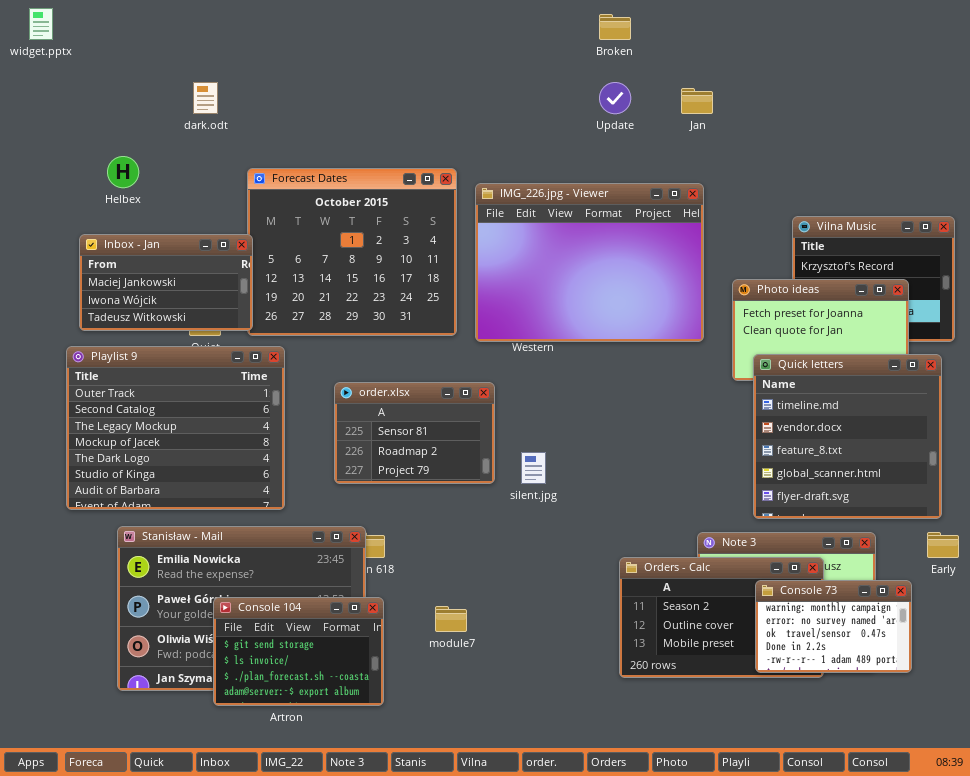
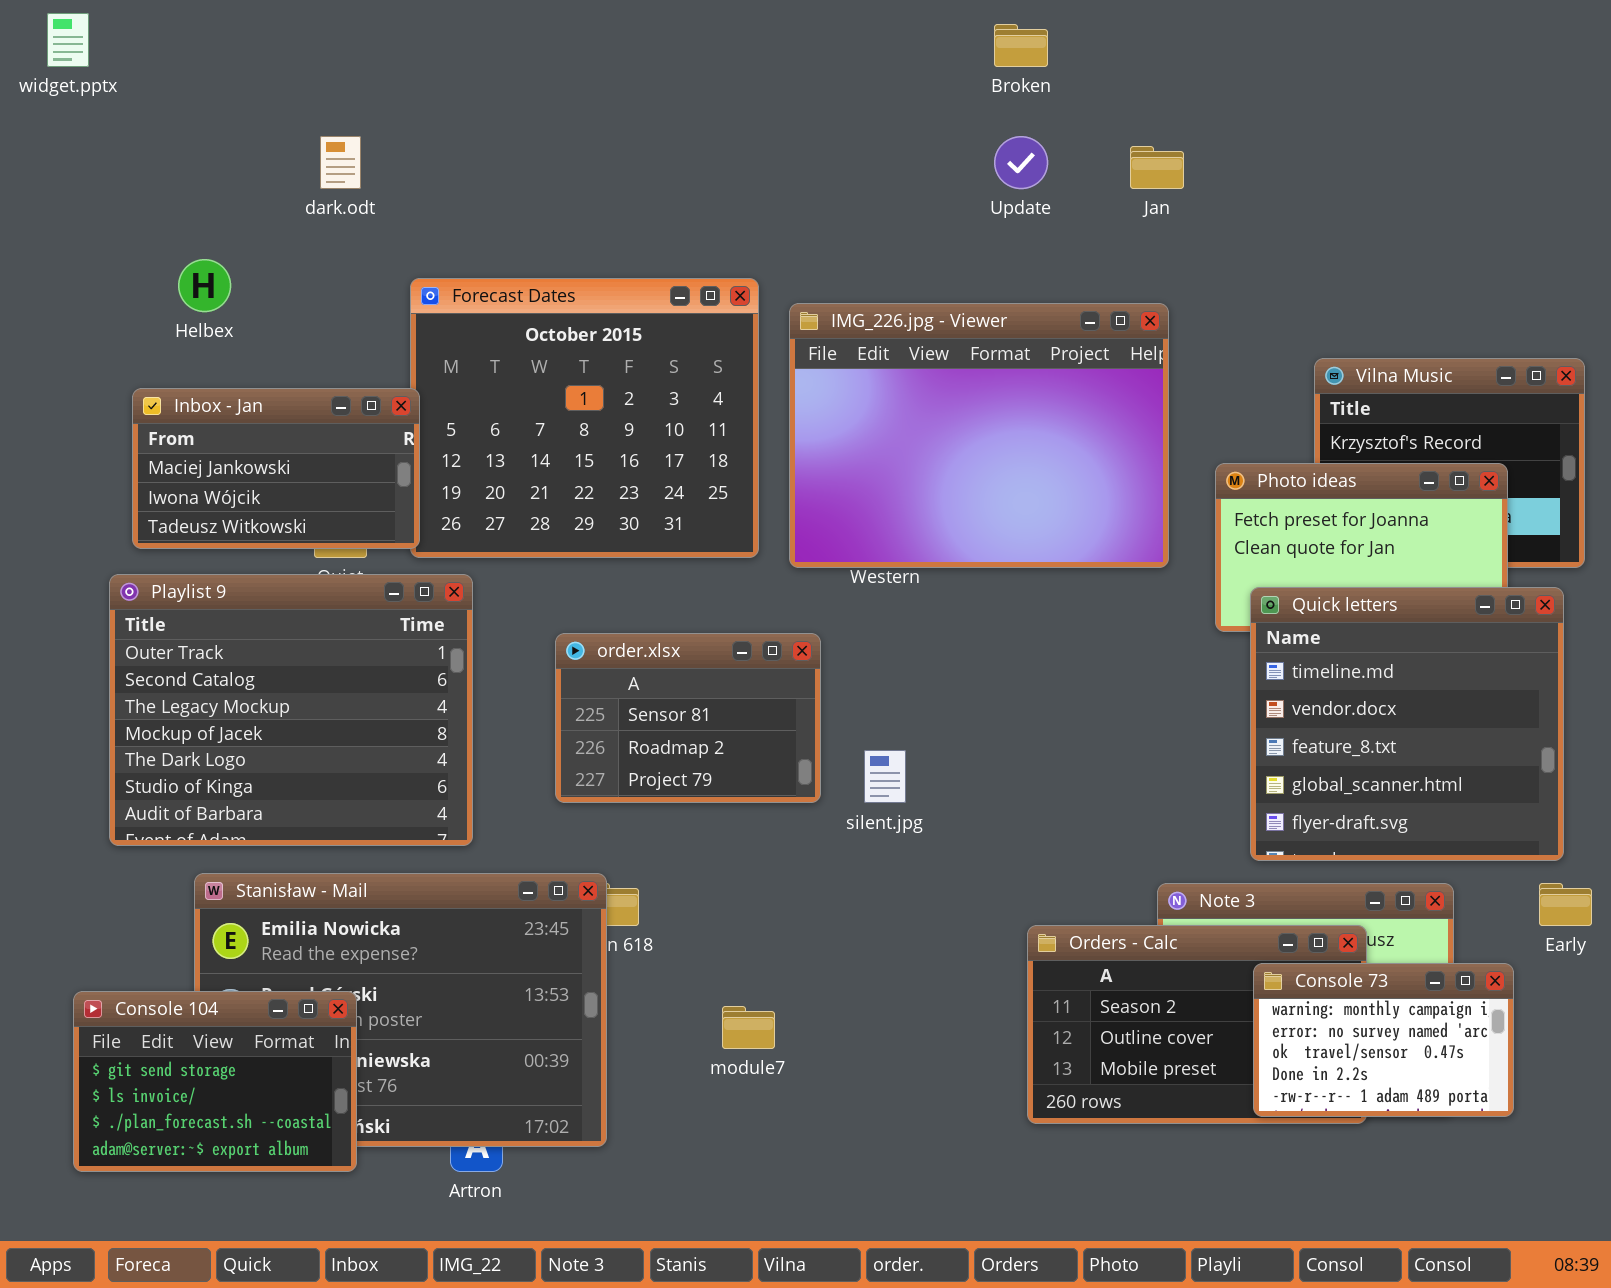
Console 104: [213,597,384,706] -> [73,991,357,1172], moved

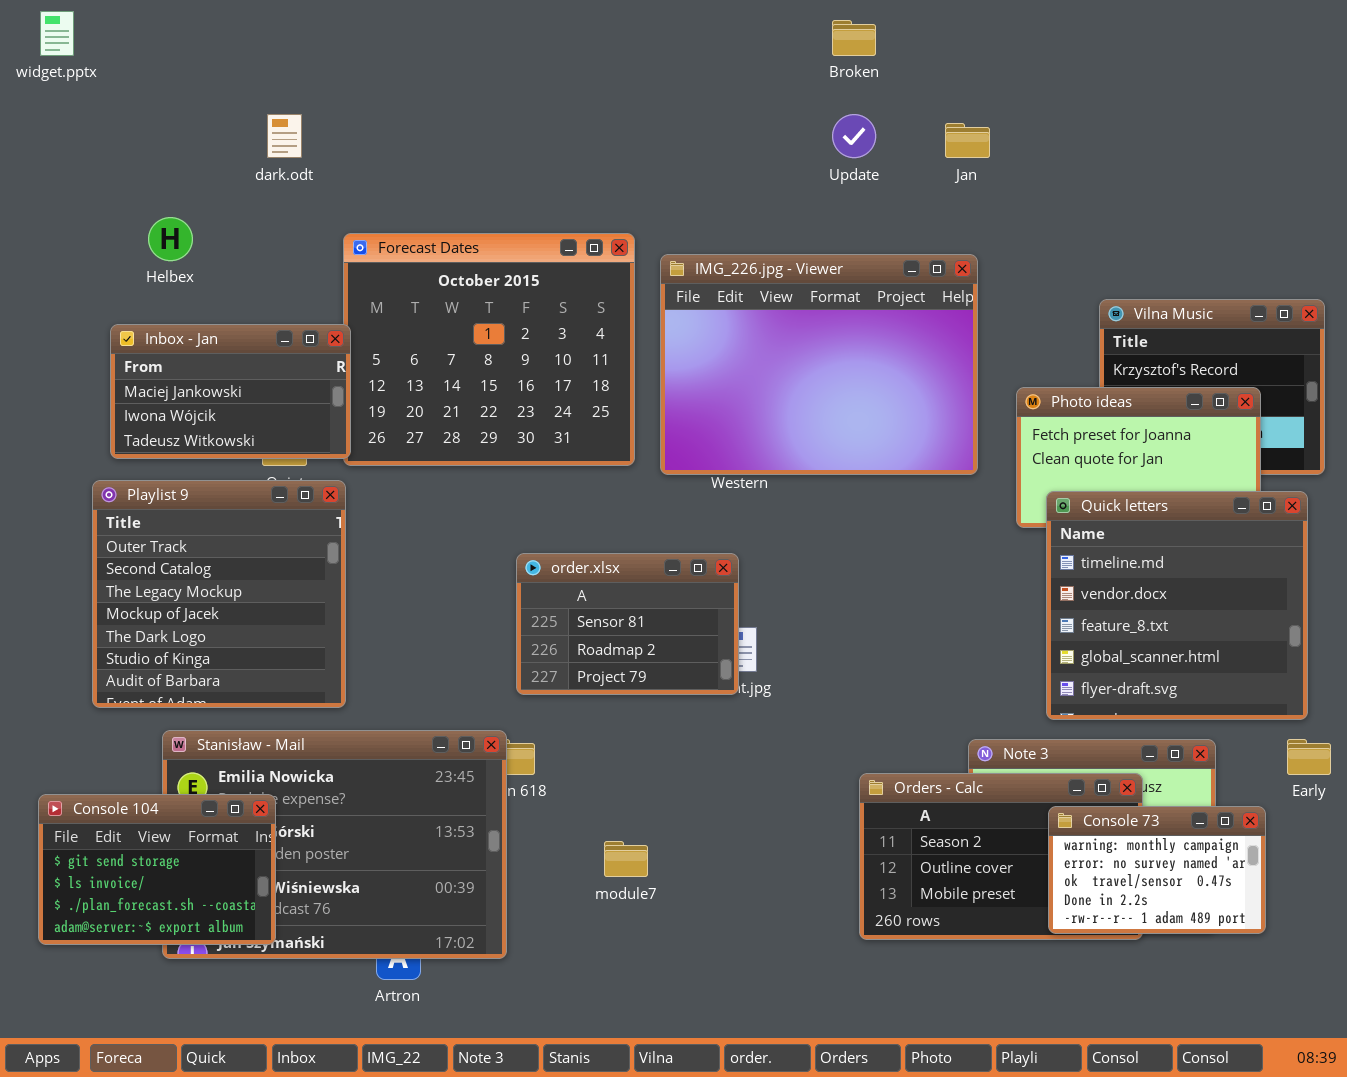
Playlist 9: [109,574,473,846] -> [92,480,346,708], resized
order.xlsx: [555,633,821,803] -> [516,553,739,695], moved
Console 104: [73,991,357,1172] -> [38,794,276,945], moved

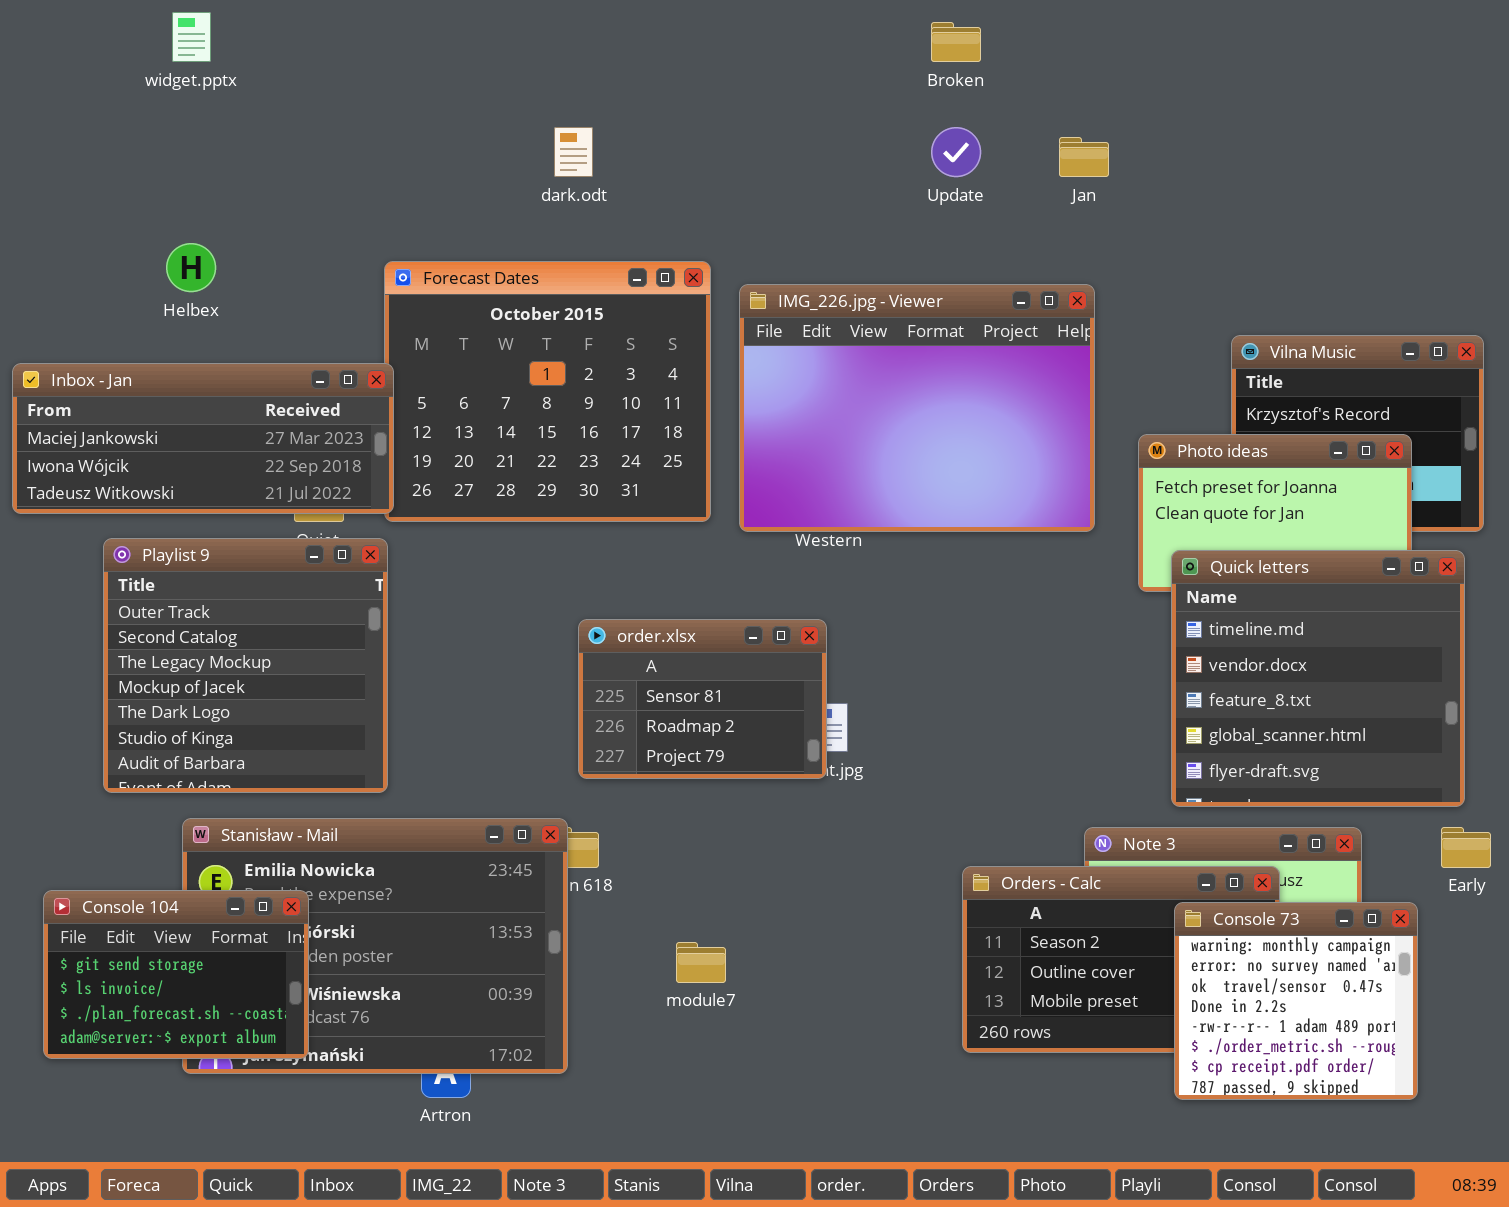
widget.pptx: [40,11,74,56] -> [172,12,211,62], moved
dark.odt: [267,114,302,158] -> [554,127,593,177], moved
Inbox - Jan: [110,324,351,459] -> [12,363,394,514], resized
Console 73: [1048,806,1266,934] -> [1174,902,1418,1100], resized

